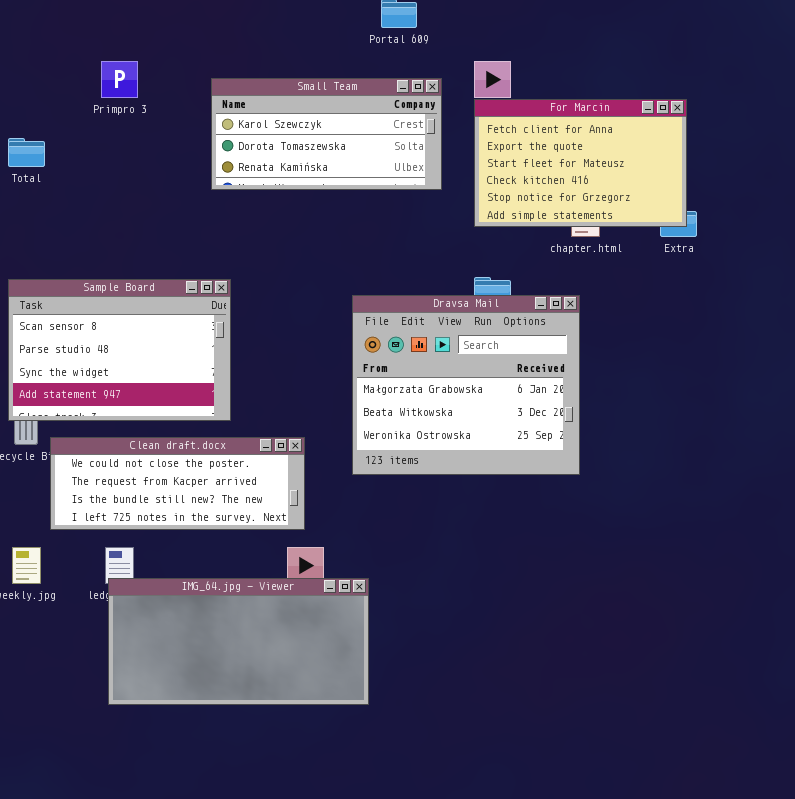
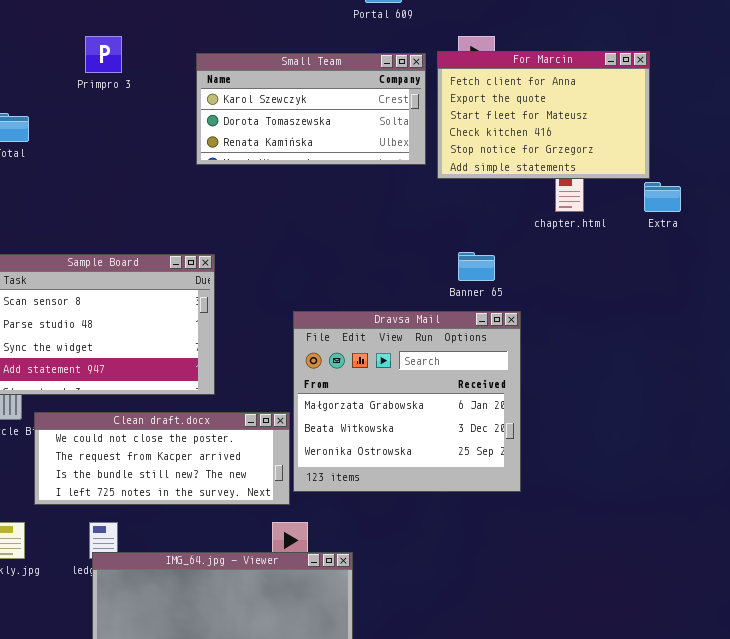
For Marcin: [474,99,687,227] -> [437,51,650,179], moved
Dravsa Mail: [352,295,580,475] -> [293,311,521,492], moved

